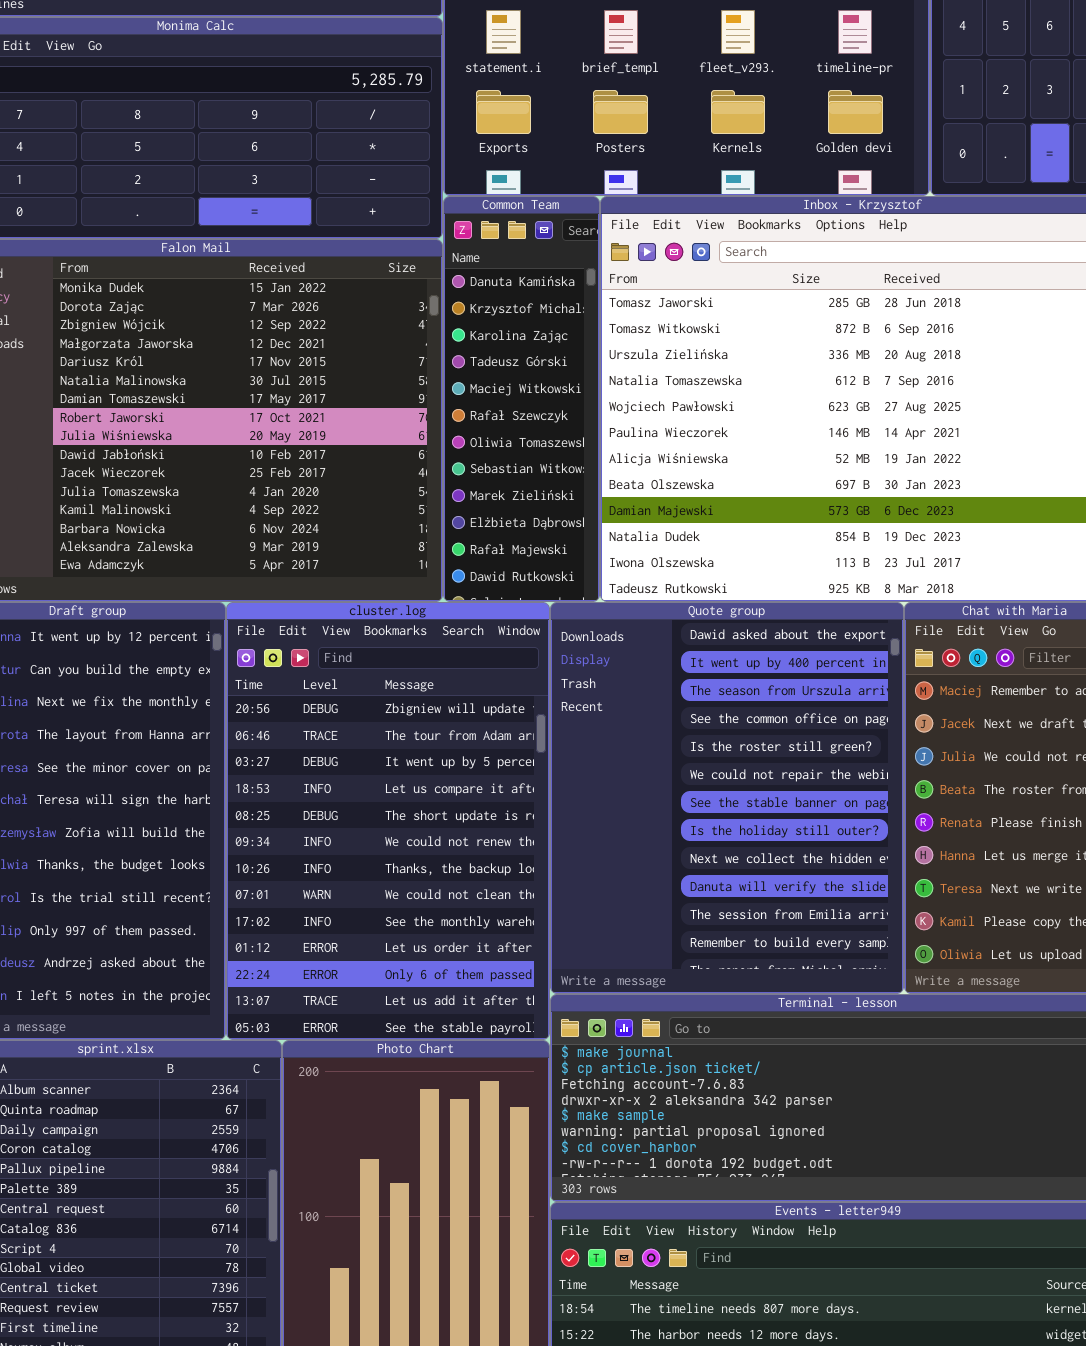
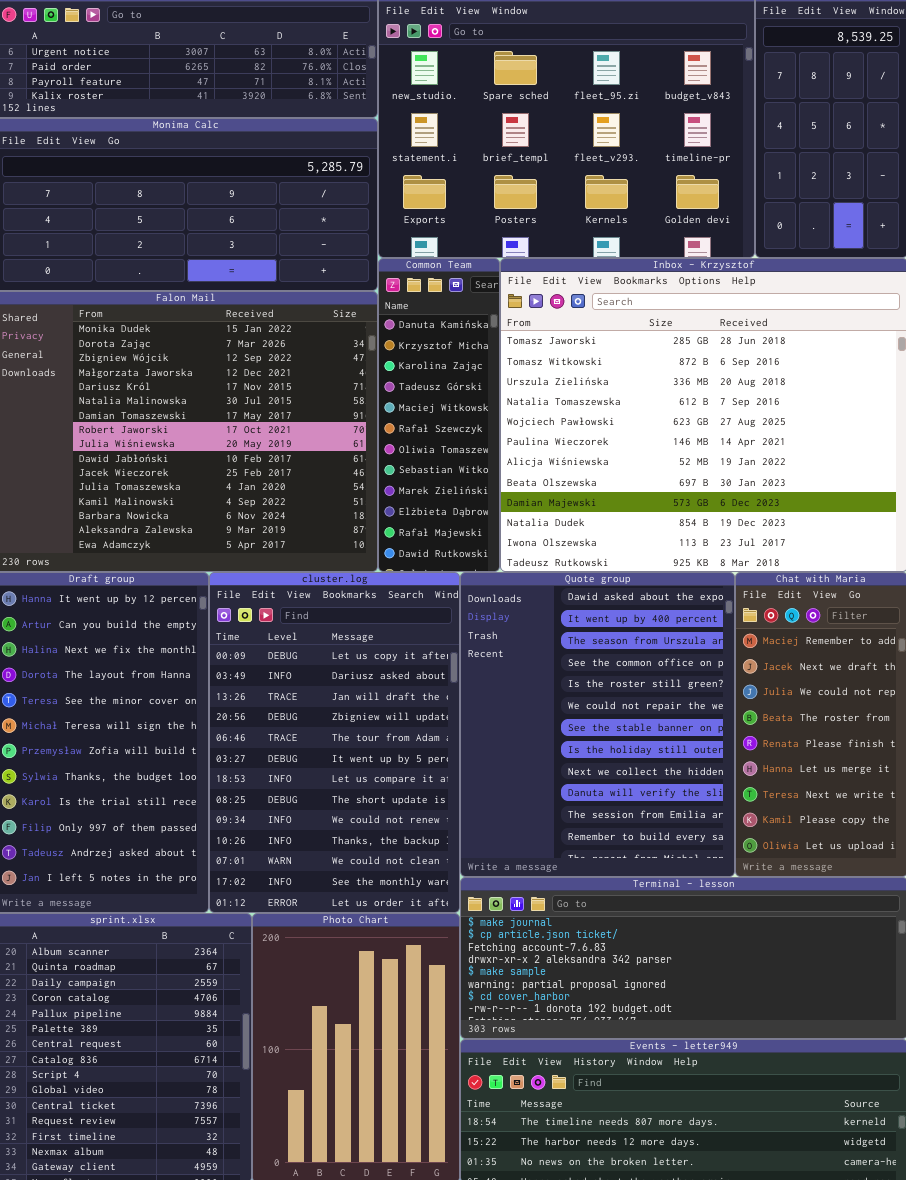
cluster.log: [226,602,550,1040] -> [209,572,460,913], scrolled up 3 rows

